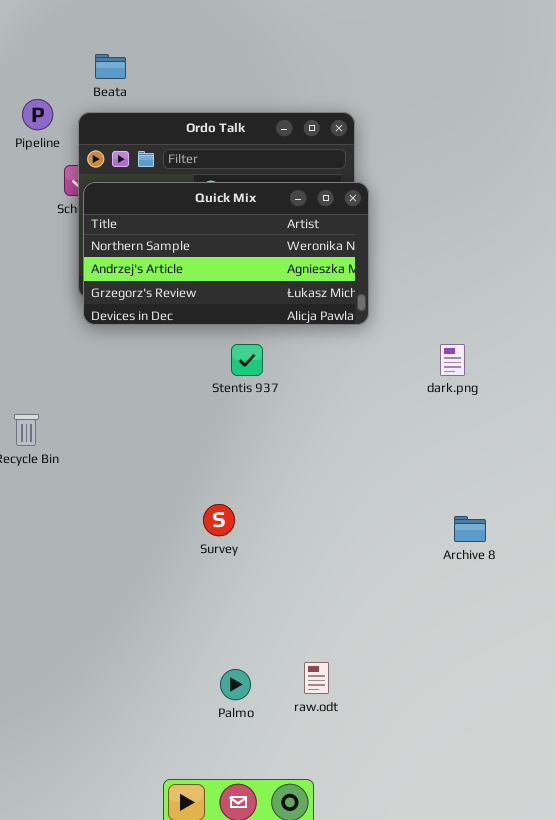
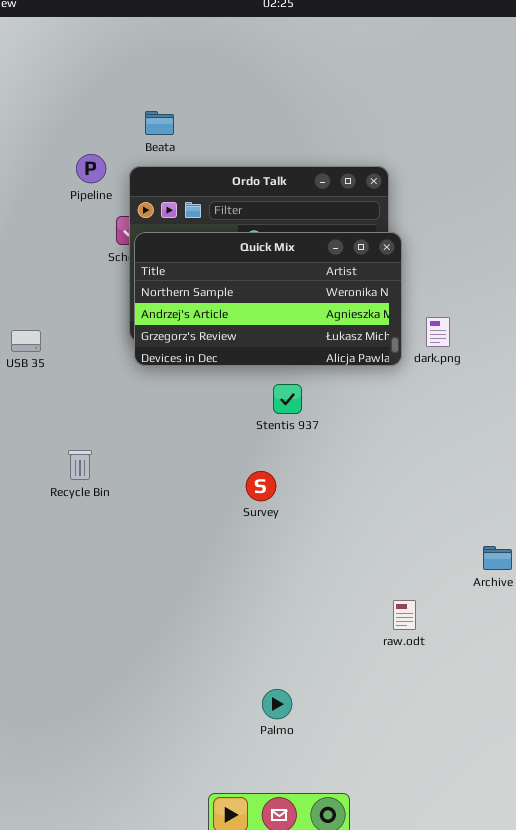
dark.png: [440,344,465,376] -> [426,317,450,347], moved
Survey: [203,504,235,536] -> [246,471,276,501], moved
raw.odt: [304,662,329,694] -> [393,600,416,630], moved

